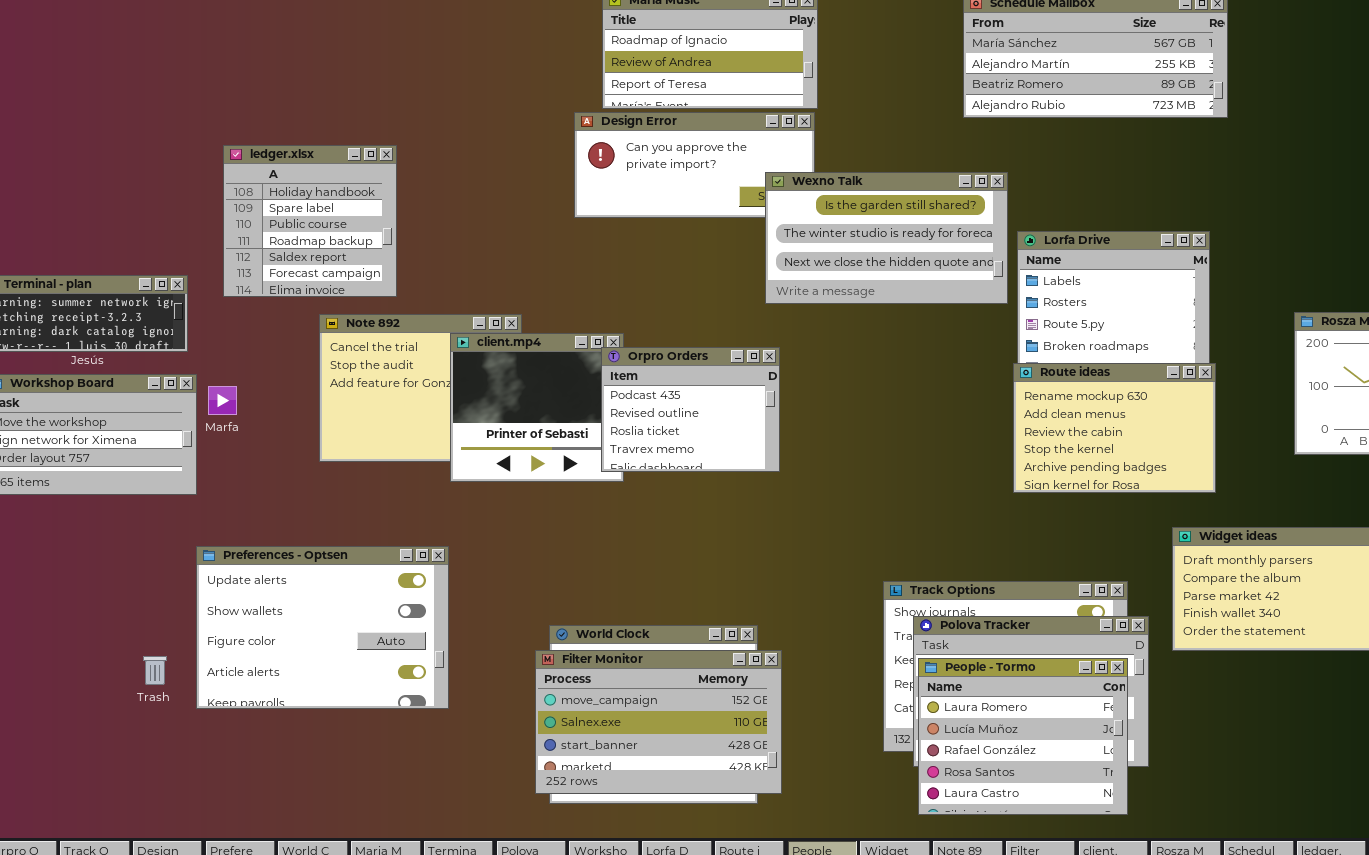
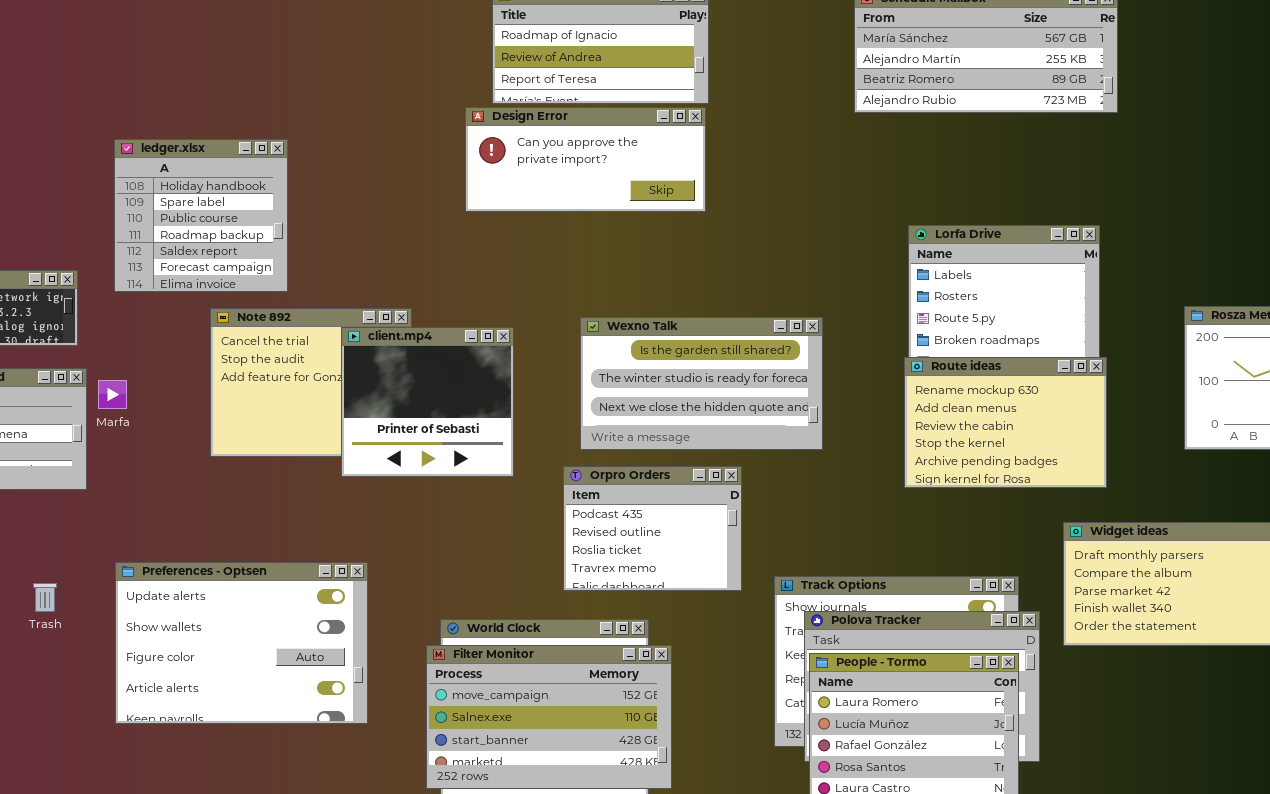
Wexno Talk: [765,172,1008,304] -> [580,317,823,450], moved
Orpro Orders: [601,347,780,472] -> [563,466,742,591], moved
Preferences - Optsen: [196,546,449,709] -> [115,562,368,724], moved
Trash: [143,656,167,685] -> [33,583,57,612], moved

